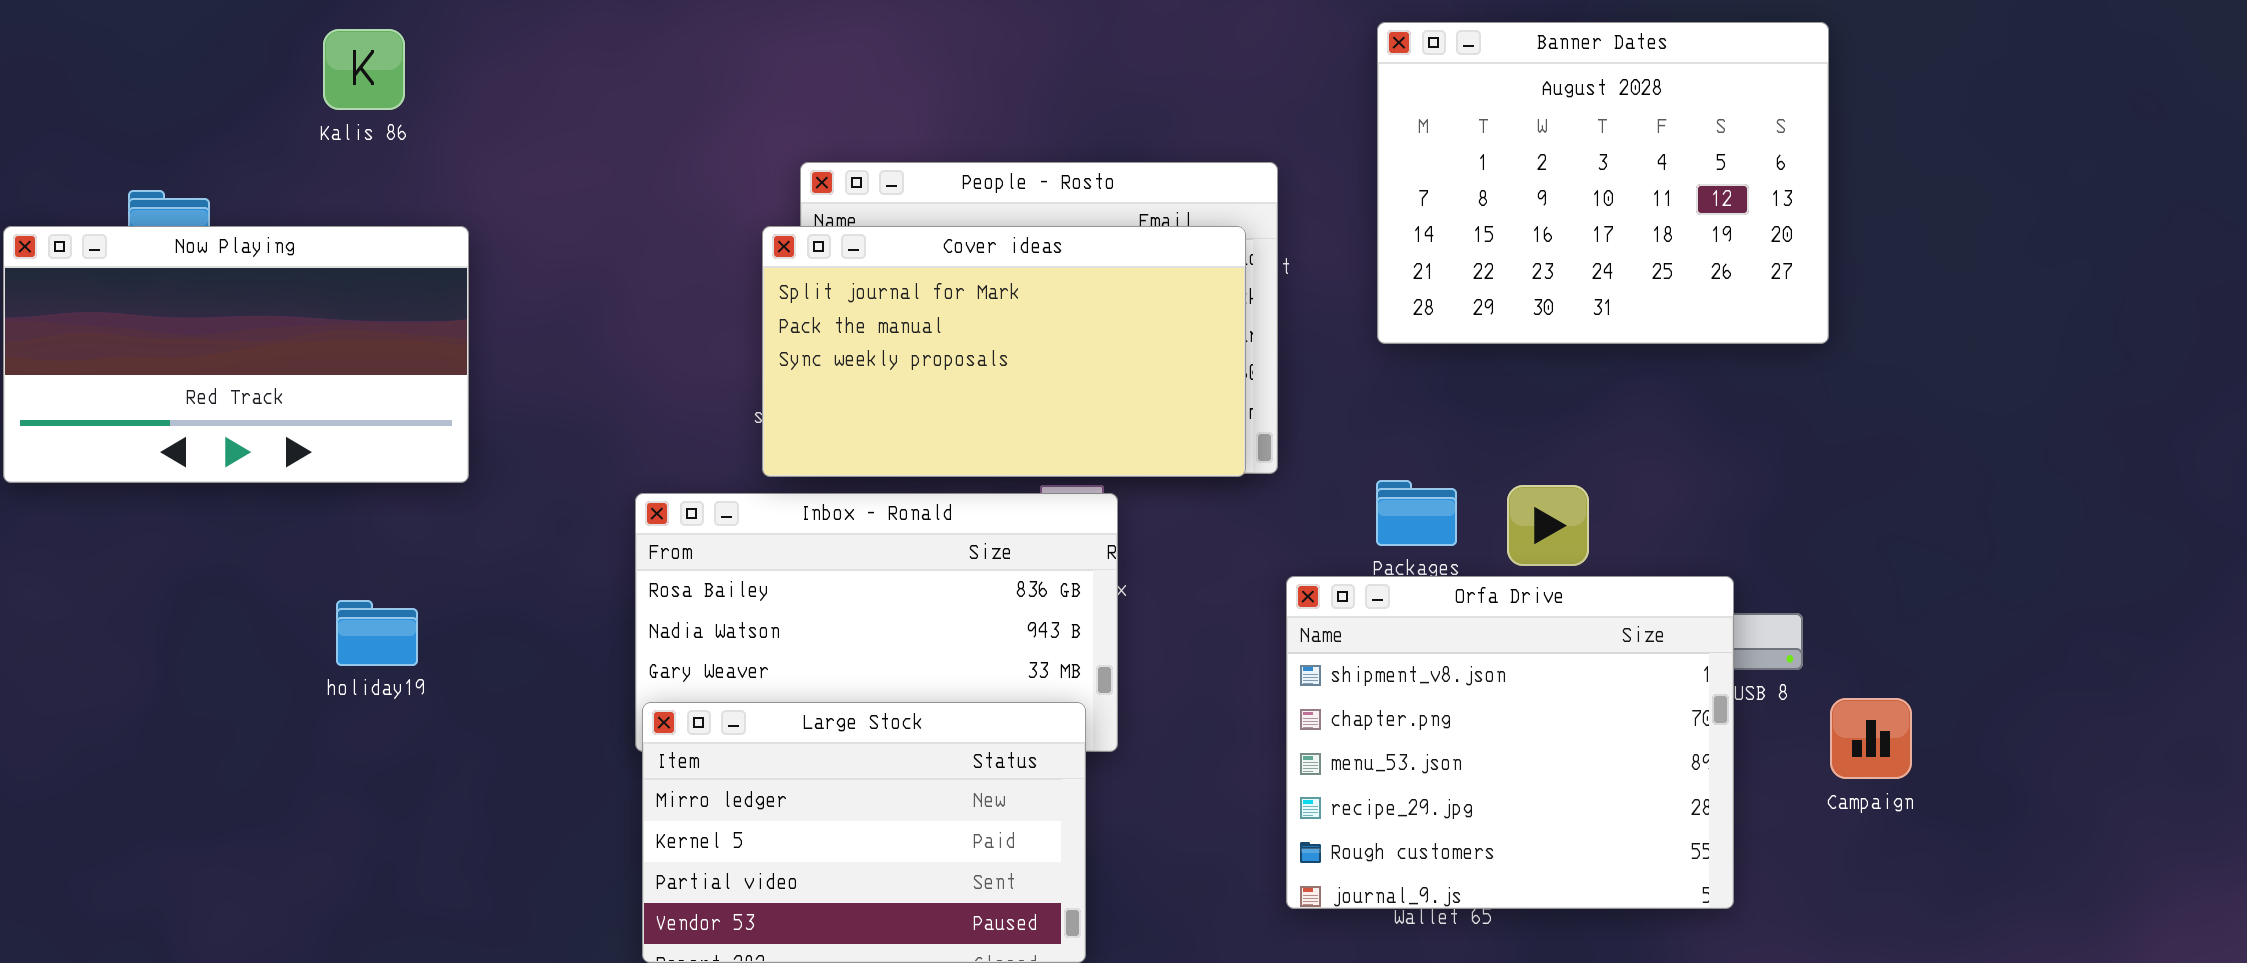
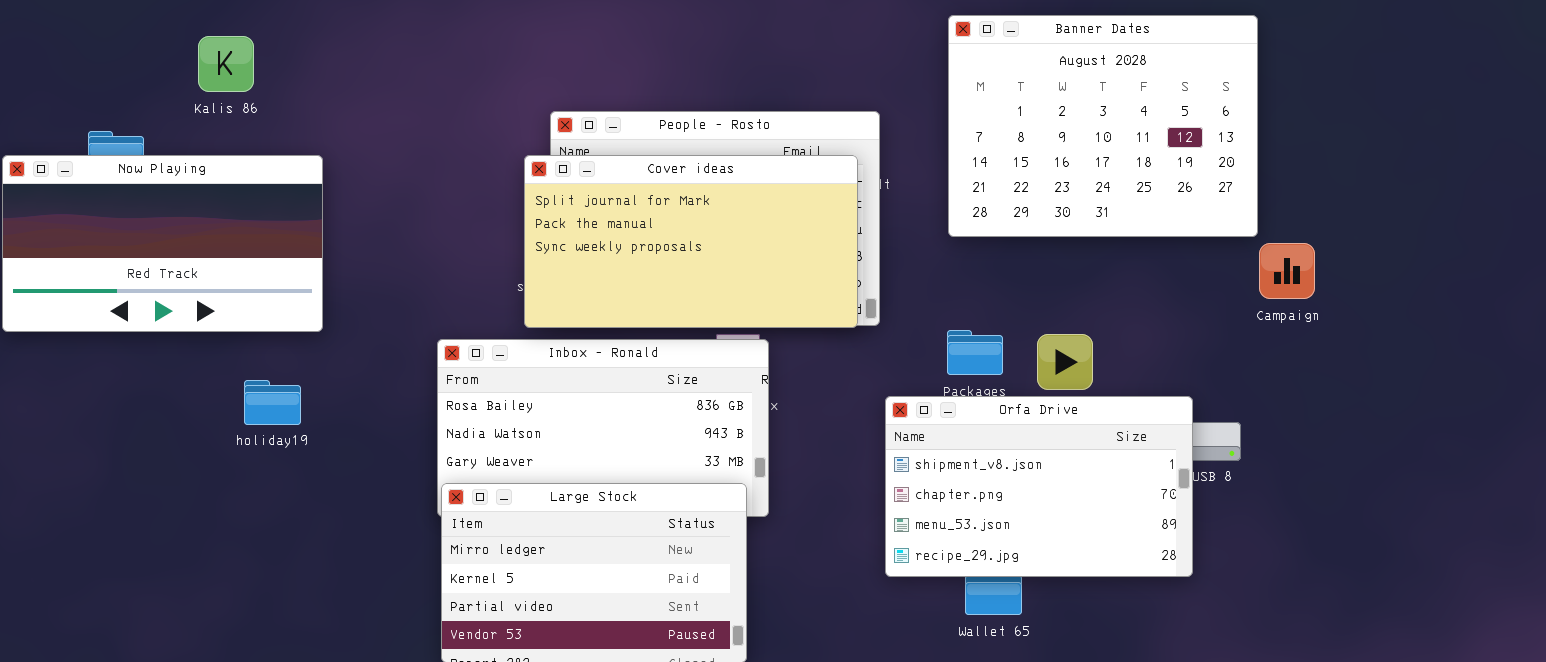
Kalis 86: [323,29,405,110] -> [198,36,254,92], moved
Orfa Drive: [1286,576,1734,909] -> [885,396,1193,577], resized
holiday19: [336,600,418,666] -> [244,380,301,425], moved
Campaign: [1830,698,1912,779] -> [1259,243,1315,299], moved

